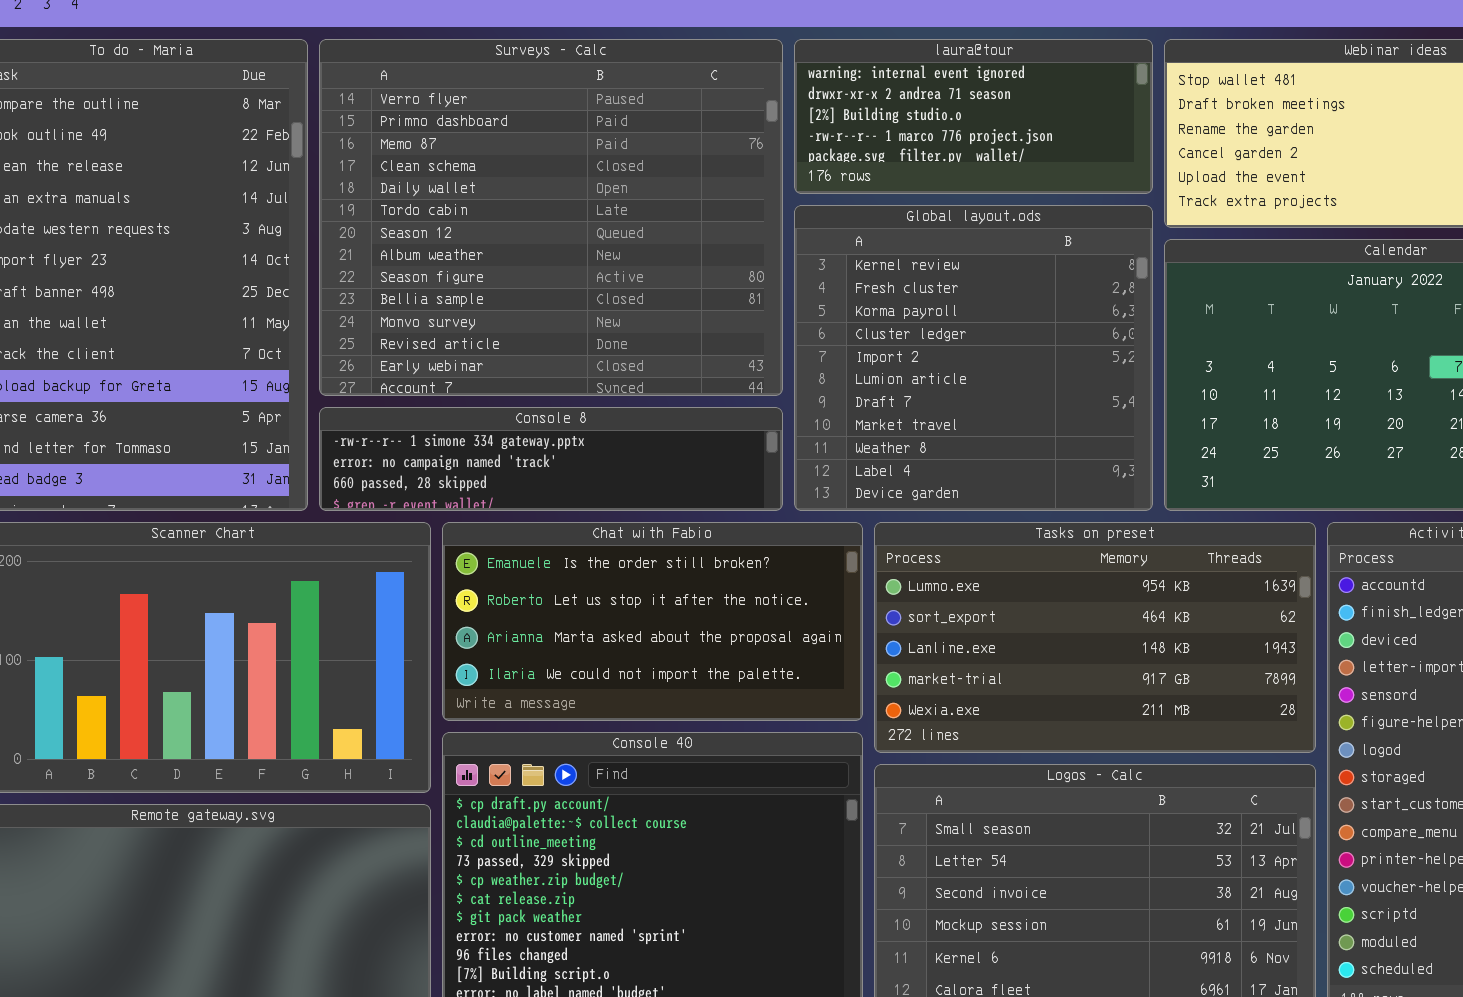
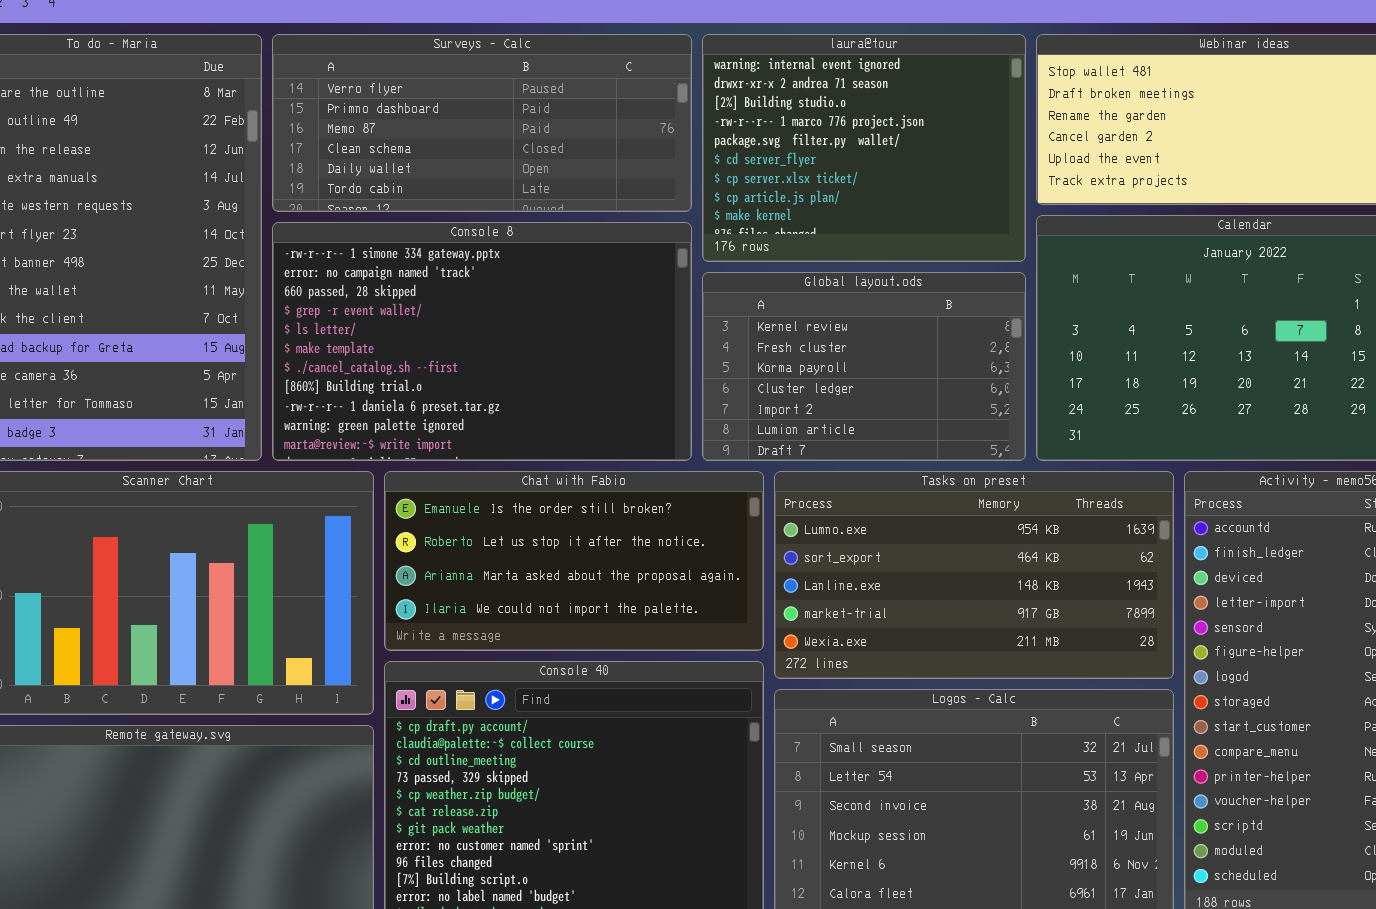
Surveys - Calc: [319,39,783,396] -> [272,34,692,212], resized
laura@tour: [794,39,1153,194] -> [702,34,1026,262], resized
Global layout.ods: [794,205,1153,511] -> [702,272,1026,461], resized
Console 8: [319,407,783,511] -> [272,222,692,461], resized

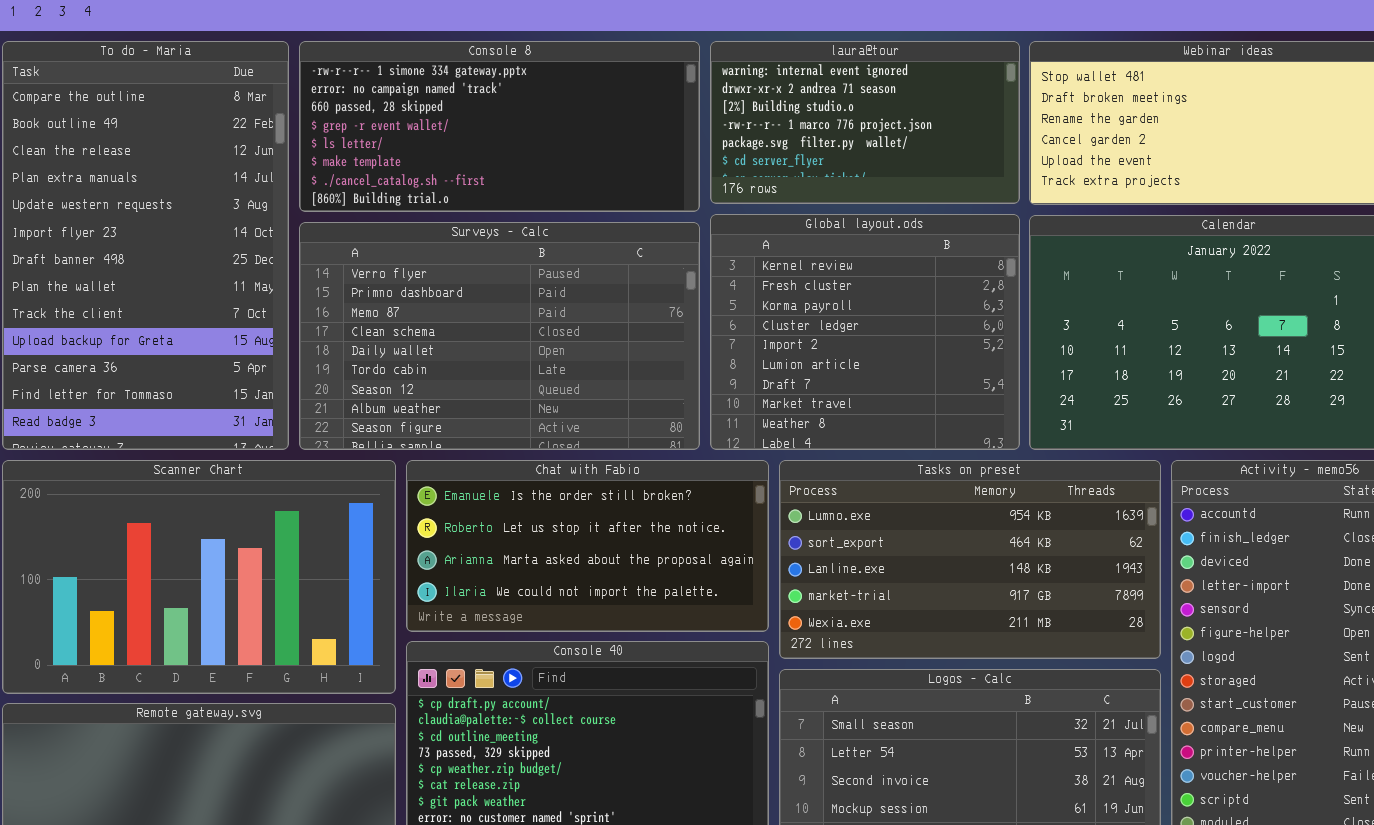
Surveys - Calc: [272,34,692,212] -> [299,222,700,450], moved, resized
laura@tour: [702,34,1026,262] -> [710,41,1020,204], resized
Console 8: [272,222,692,461] -> [299,41,700,212], moved, resized
Global layout.ods: [702,272,1026,461] -> [710,214,1020,450], resized

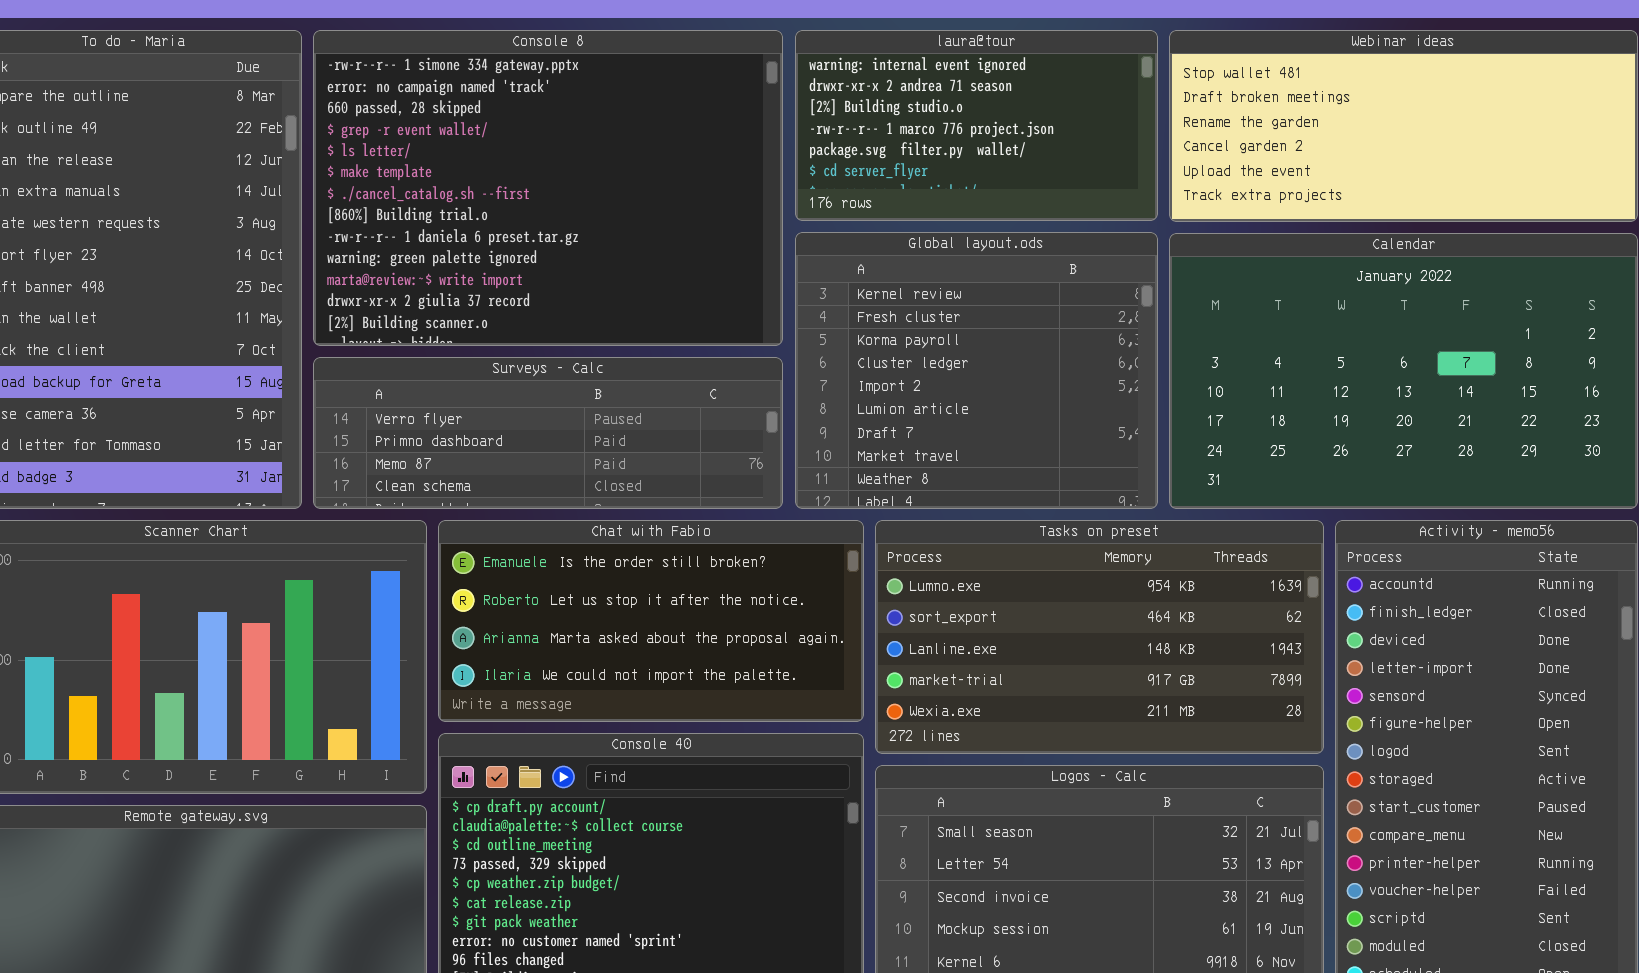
Console 8: [299,41,700,212] -> [313,30,783,346], resized
Surveys - Calc: [299,222,700,450] -> [313,357,783,509], resized

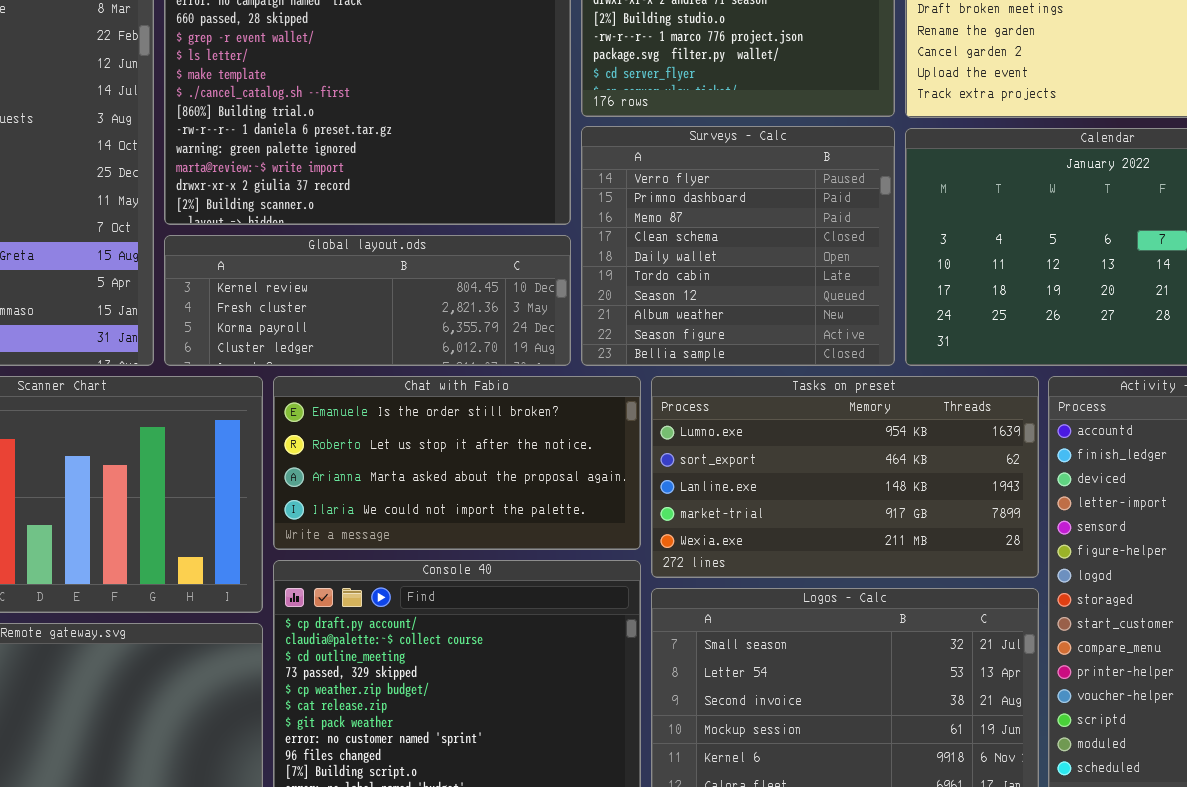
Global layout.ods: [795,232,1158,509] -> [164,235,571,366], moved, resized
Surveys - Calc: [313,357,783,509] -> [581,126,895,366], moved, resized

